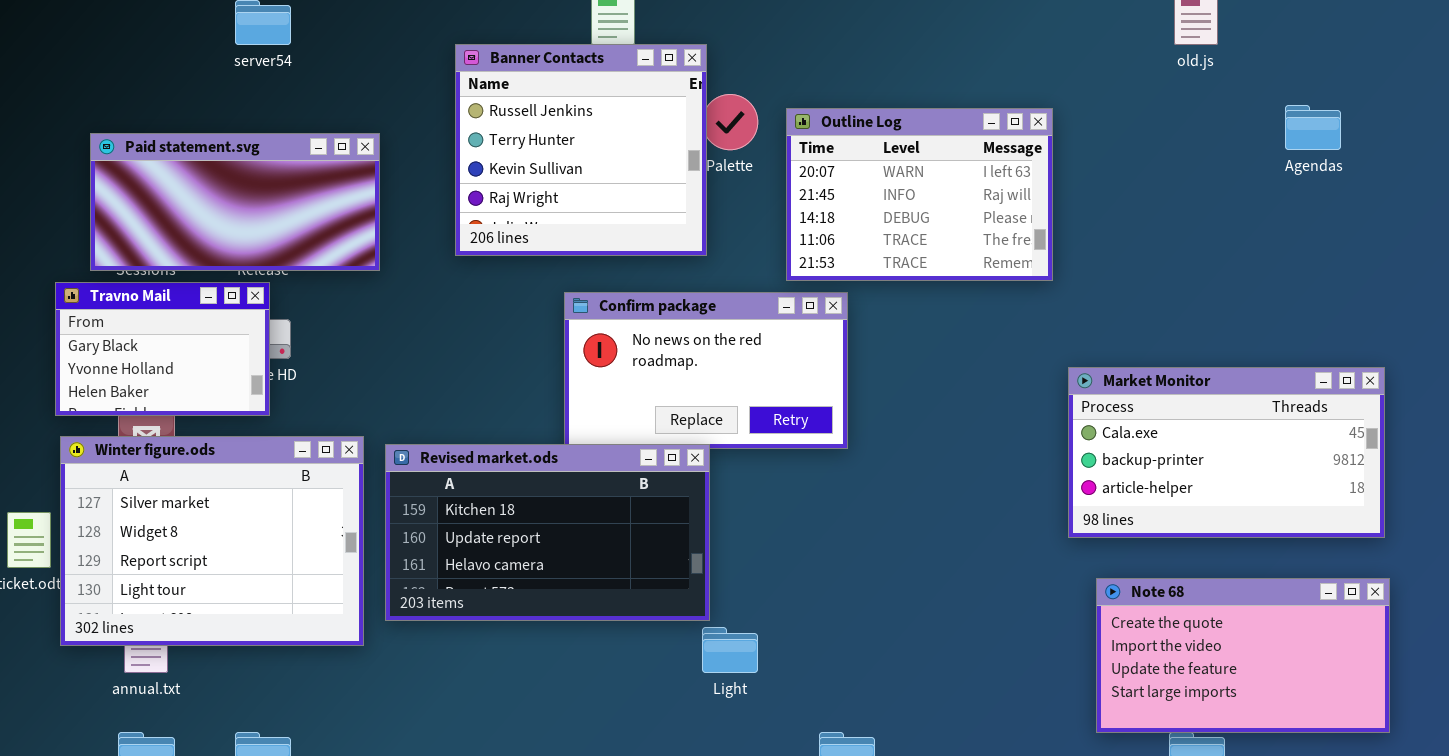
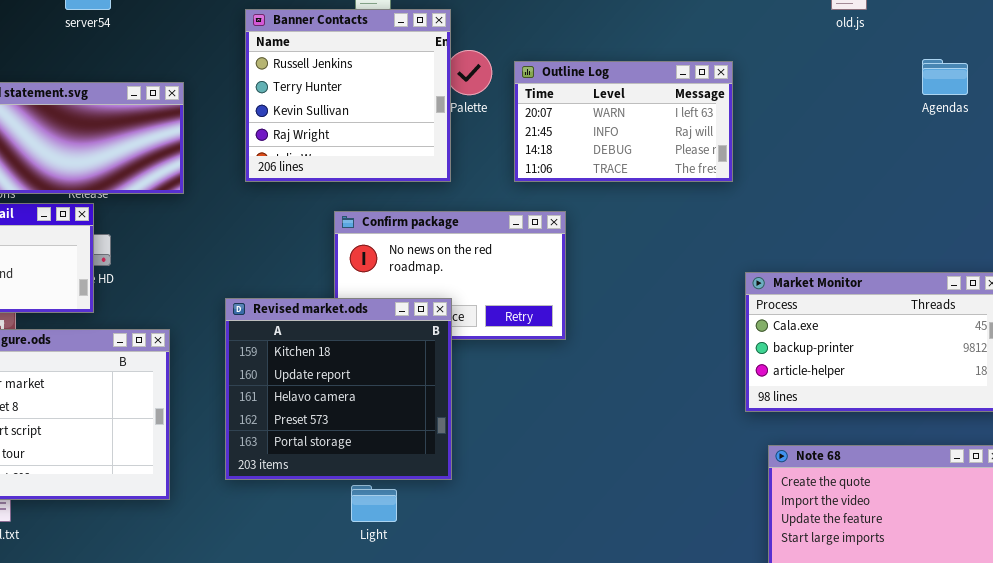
Outline Log: [786,108,1053,281] -> [514,61,733,182], resized
Revised market.ods: [385,444,710,621] -> [225,298,452,480], resized
Light: [702,627,758,673] -> [351,485,397,522], moved

